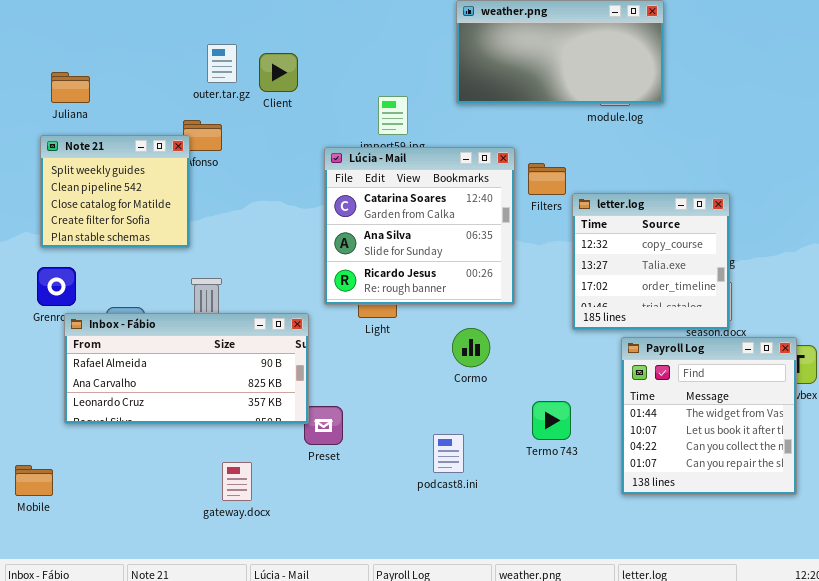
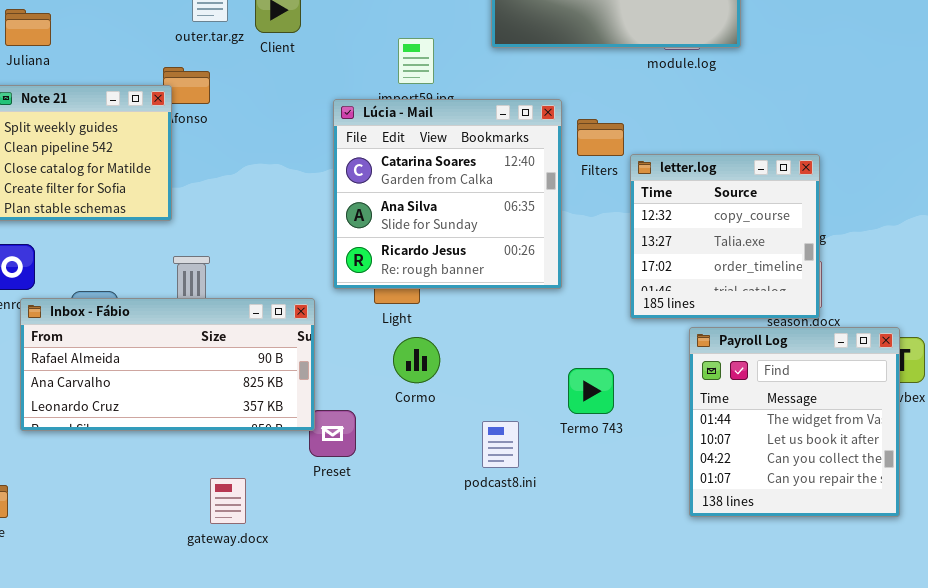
Cormo: [452,328,490,367] -> [393,337,440,383], moved
Termo 743: [532,401,571,440] -> [568,368,614,414], moved
podcast8.ini: [433,434,464,473] -> [482,421,519,468], moved

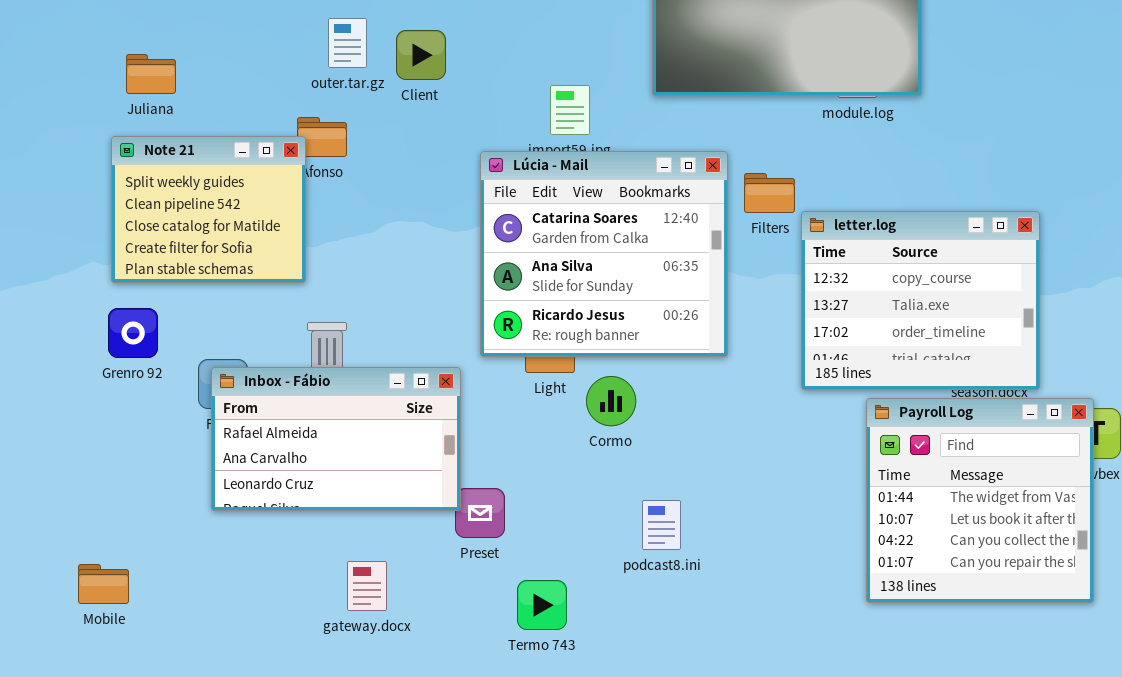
letter.log: [630,154,820,319] -> [801,211,1040,390], resized
Inbox - Fábio: [20,298,315,431] -> [211,367,461,511], resized
Cormo: [393,337,440,383] -> [586,376,636,426], moved
Termo 743: [568,368,614,414] -> [517,580,567,630], moved

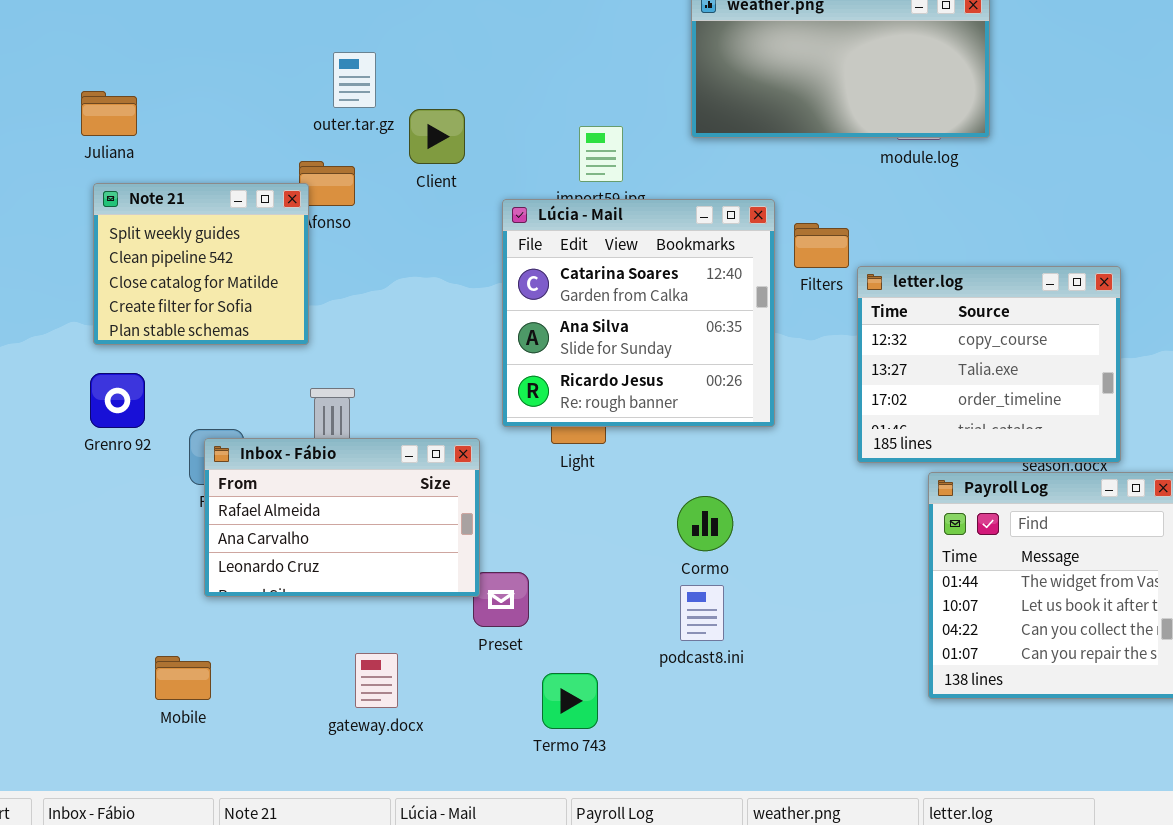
Client: [396,30,446,80] -> [409,109,465,164], moved
Juliana: [126,54,176,94] -> [81,91,137,136], moved
Cormo: [586,376,636,426] -> [677,496,733,551], moved
Mobile: [78,564,129,604] -> [155,656,211,700], moved

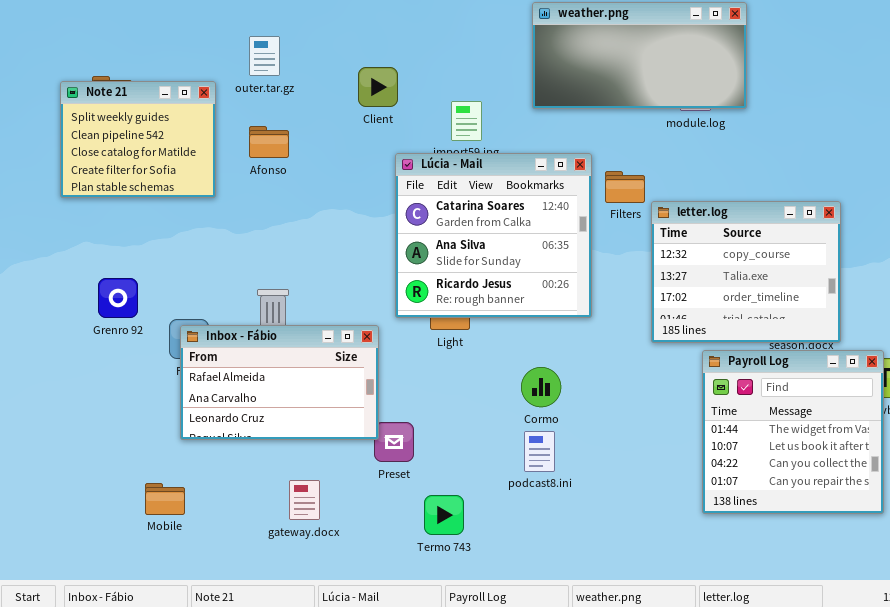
outer.tar.gz: [333,52,376,108] -> [249,36,280,76], moved
Client: [409,109,465,164] -> [358,67,398,107], moved
Note 21: [93,183,309,345] -> [60,81,216,198], moved

